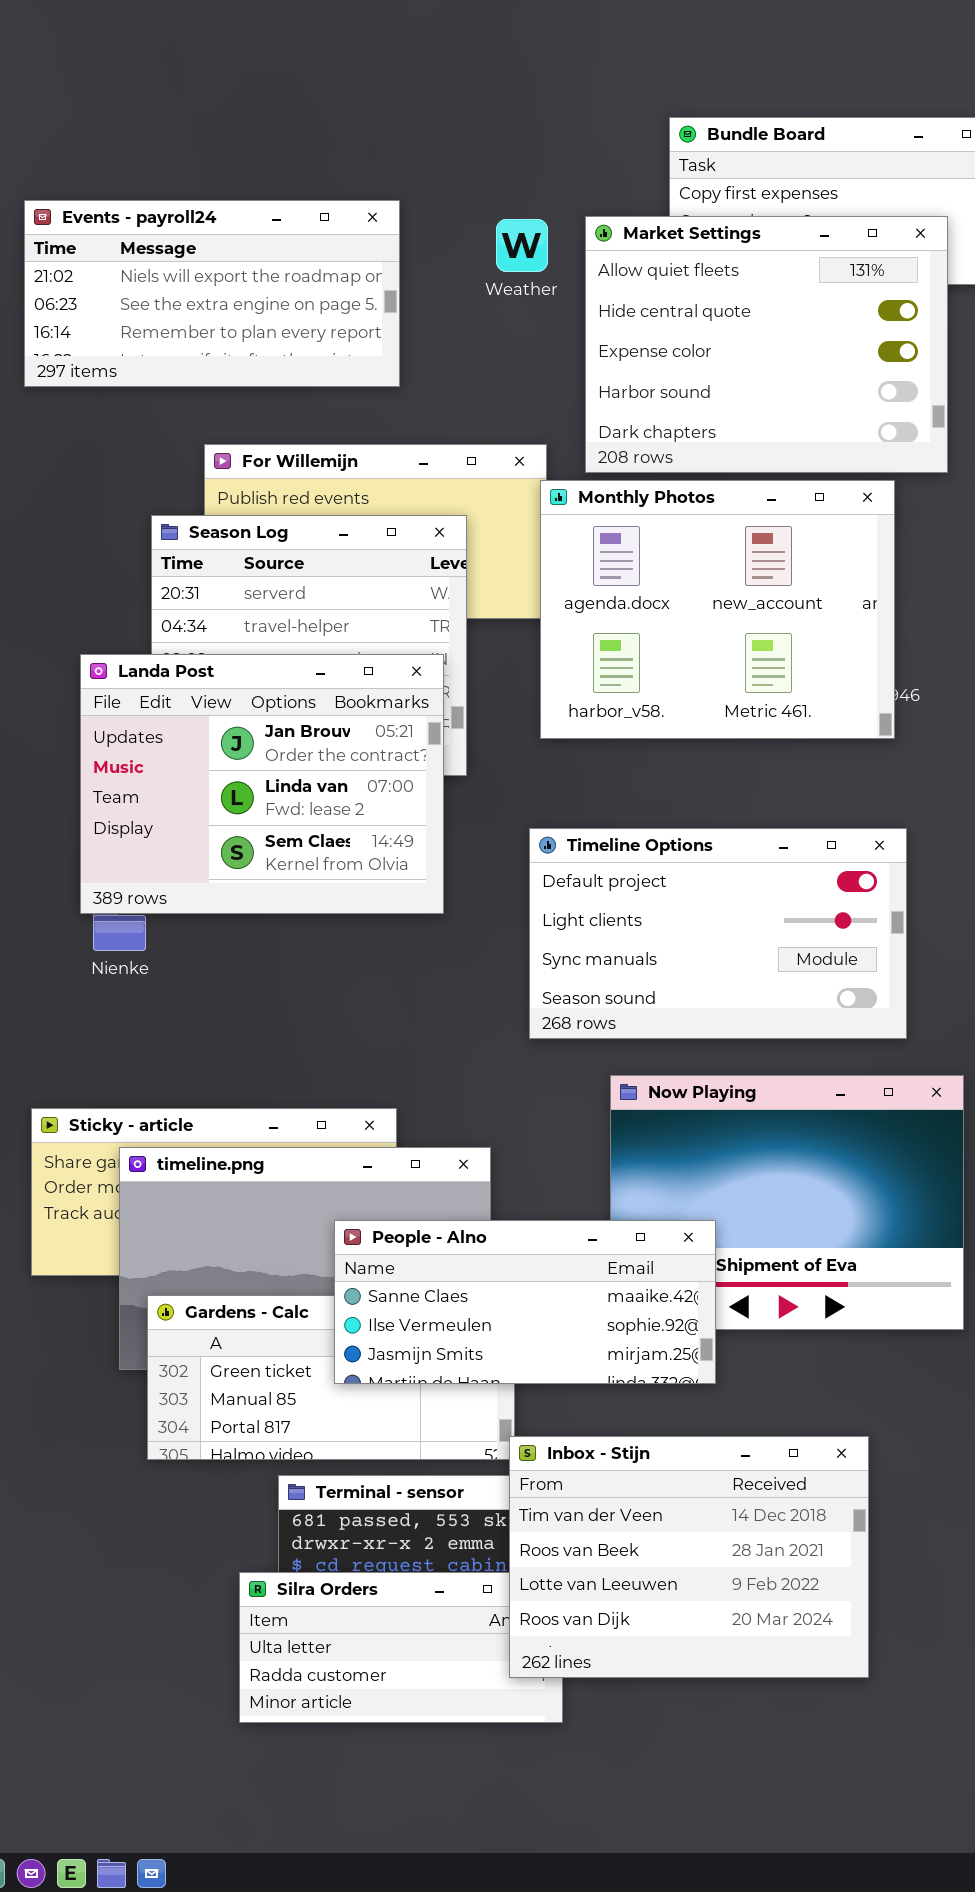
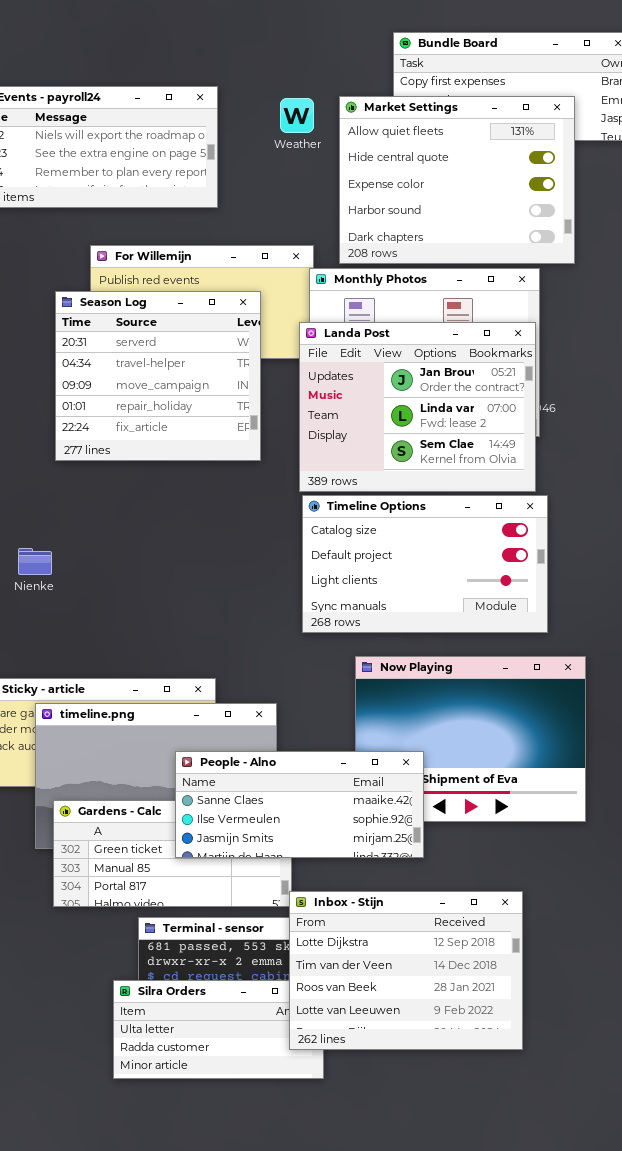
Landa Post: [80,654,444,914] -> [299,322,536,492], moved
Timeline Options: [529,828,907,1039] -> [302,495,548,633], scrolled up 1 row
Inbox - Stijn: [509,1436,869,1678] -> [289,891,523,1050], scrolled up 1 row

